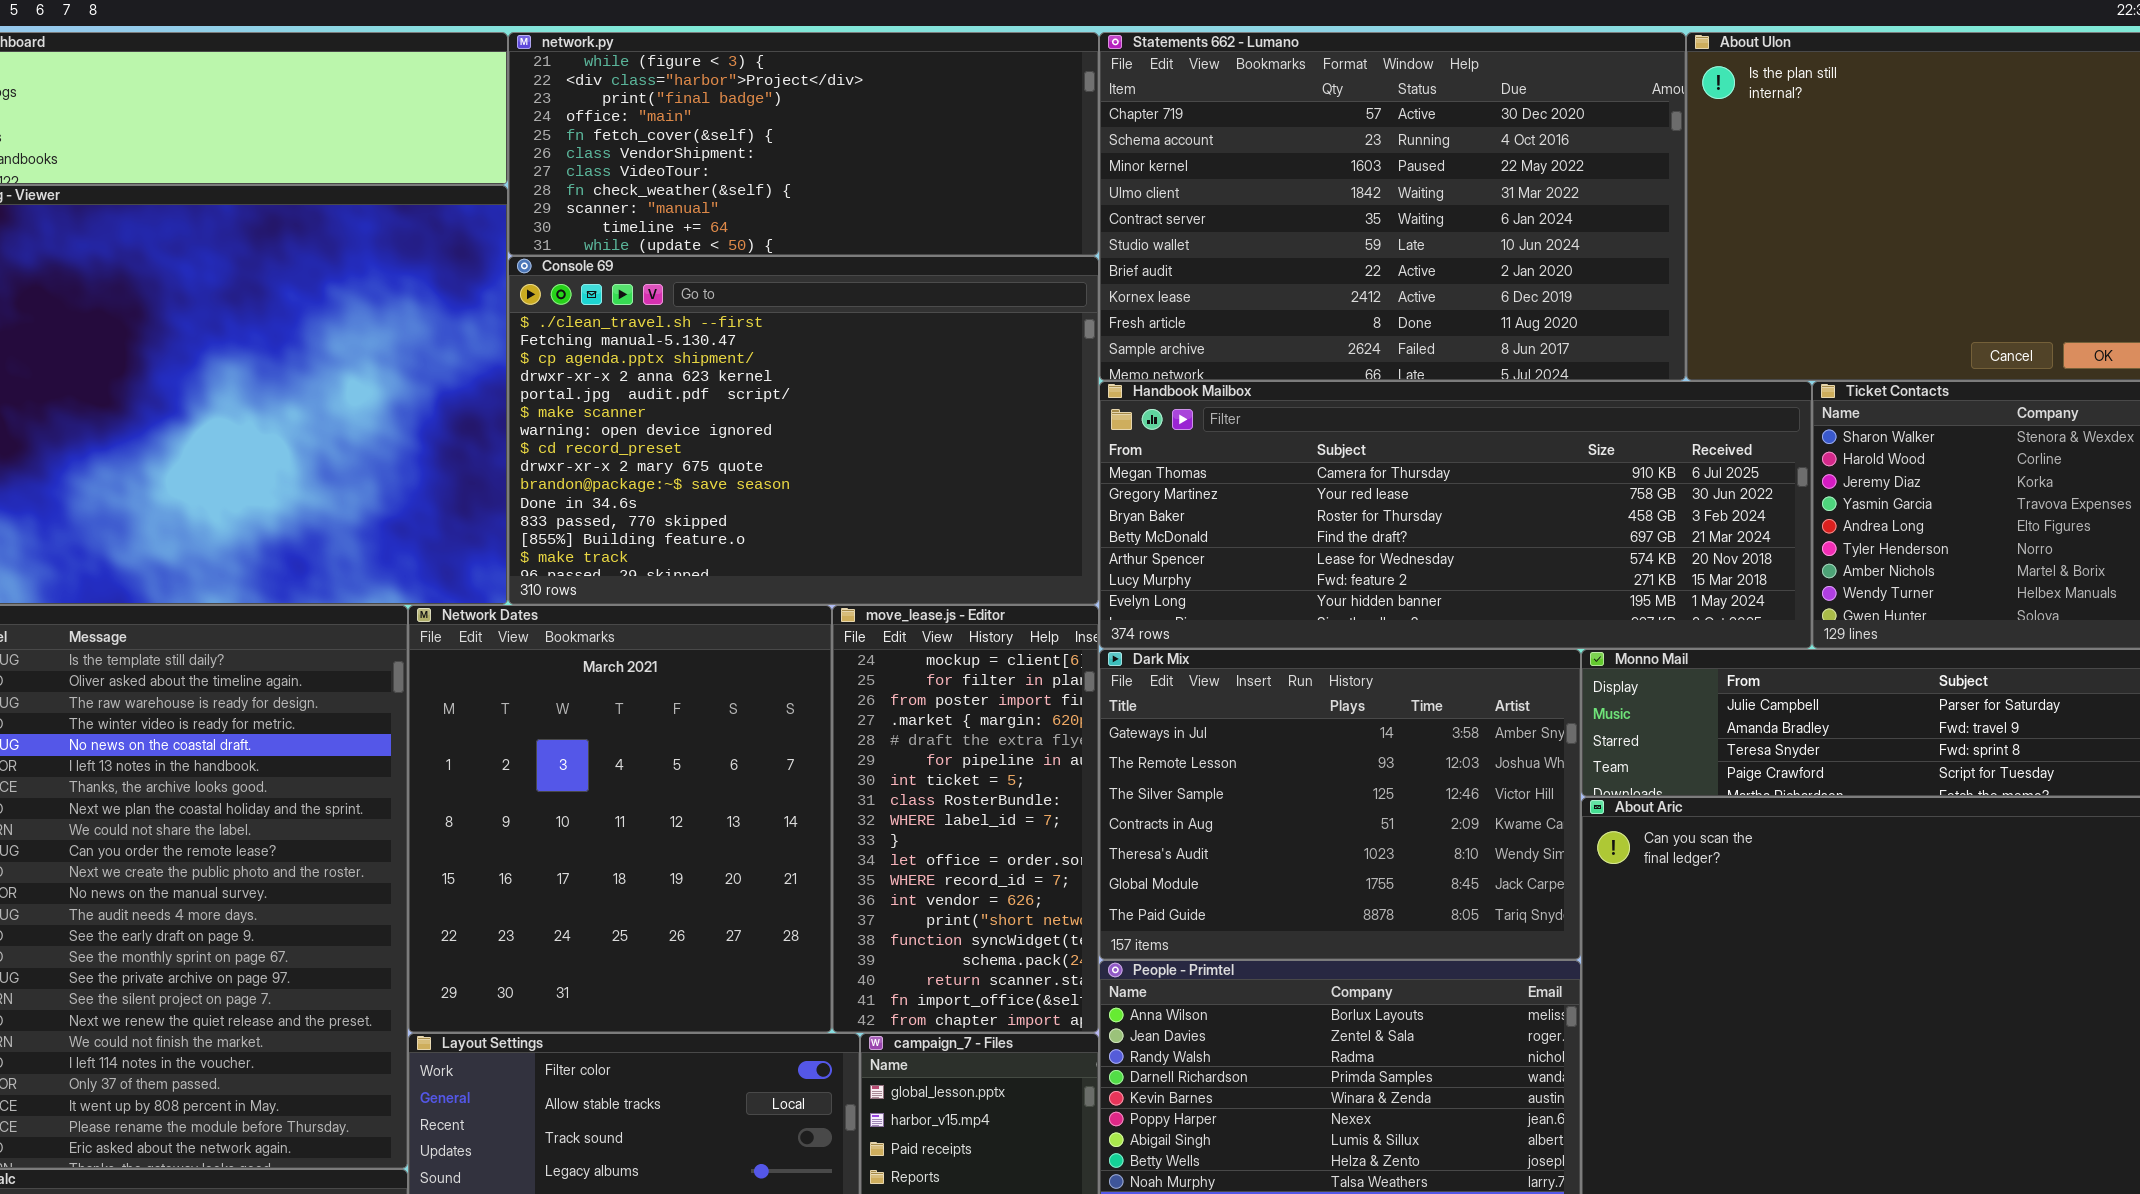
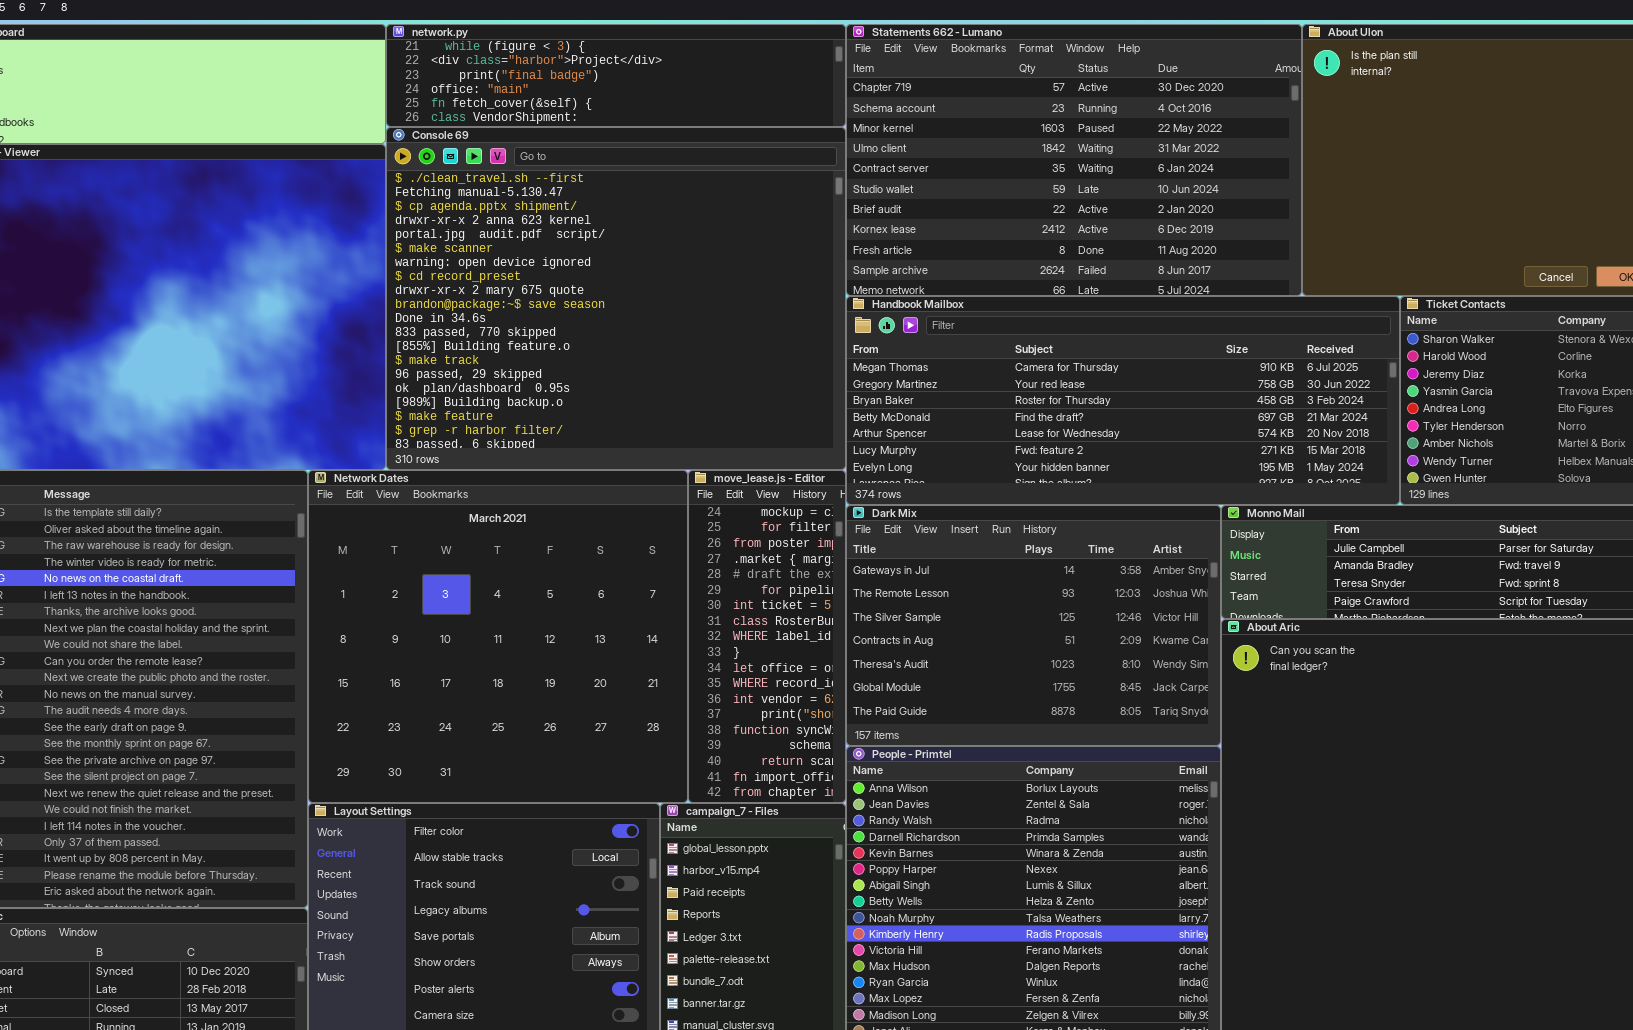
network.py: [508,32,1099,256] -> [386,24,846,127], resized
Console 69: [508,256,1099,605] -> [386,127,846,470], resized
Network Dates: [408,605,832,1033] -> [308,470,688,803], resized
move_lease.js - Editor: [832,605,1099,1033] -> [688,470,846,803], resized

